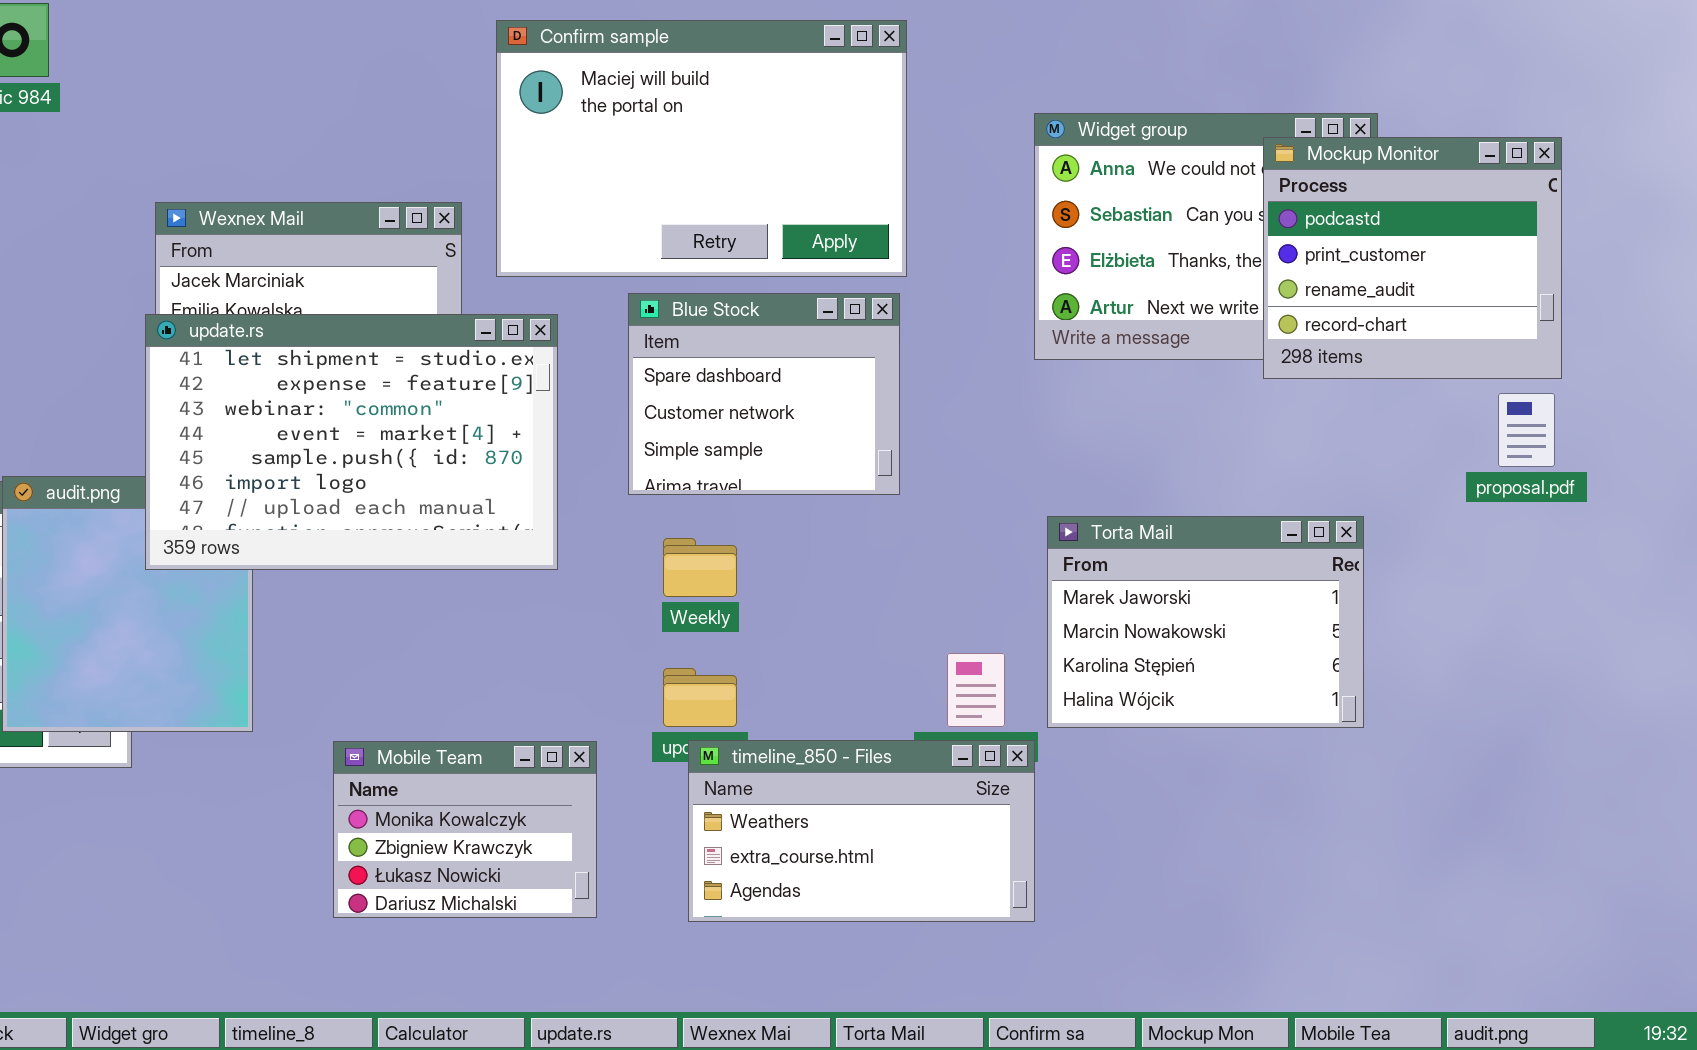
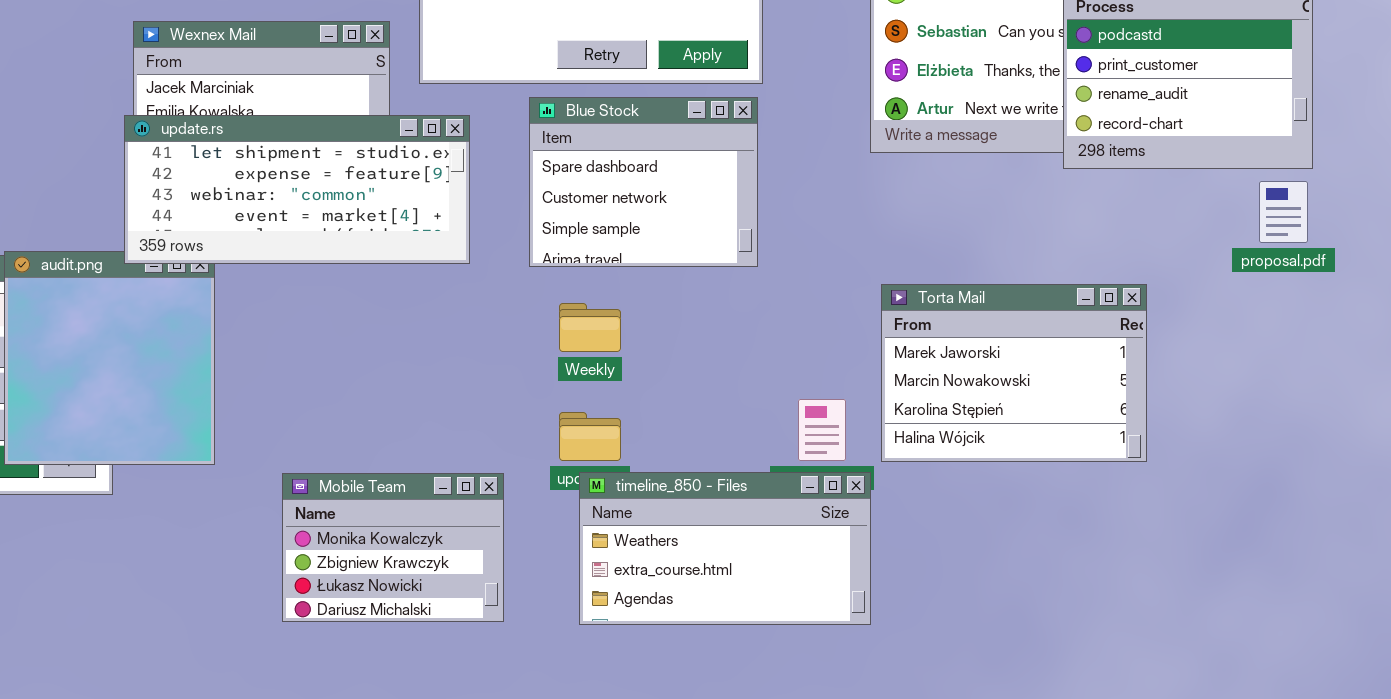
update.rs: [145,314,558,570] -> [124,115,470,264], resized

